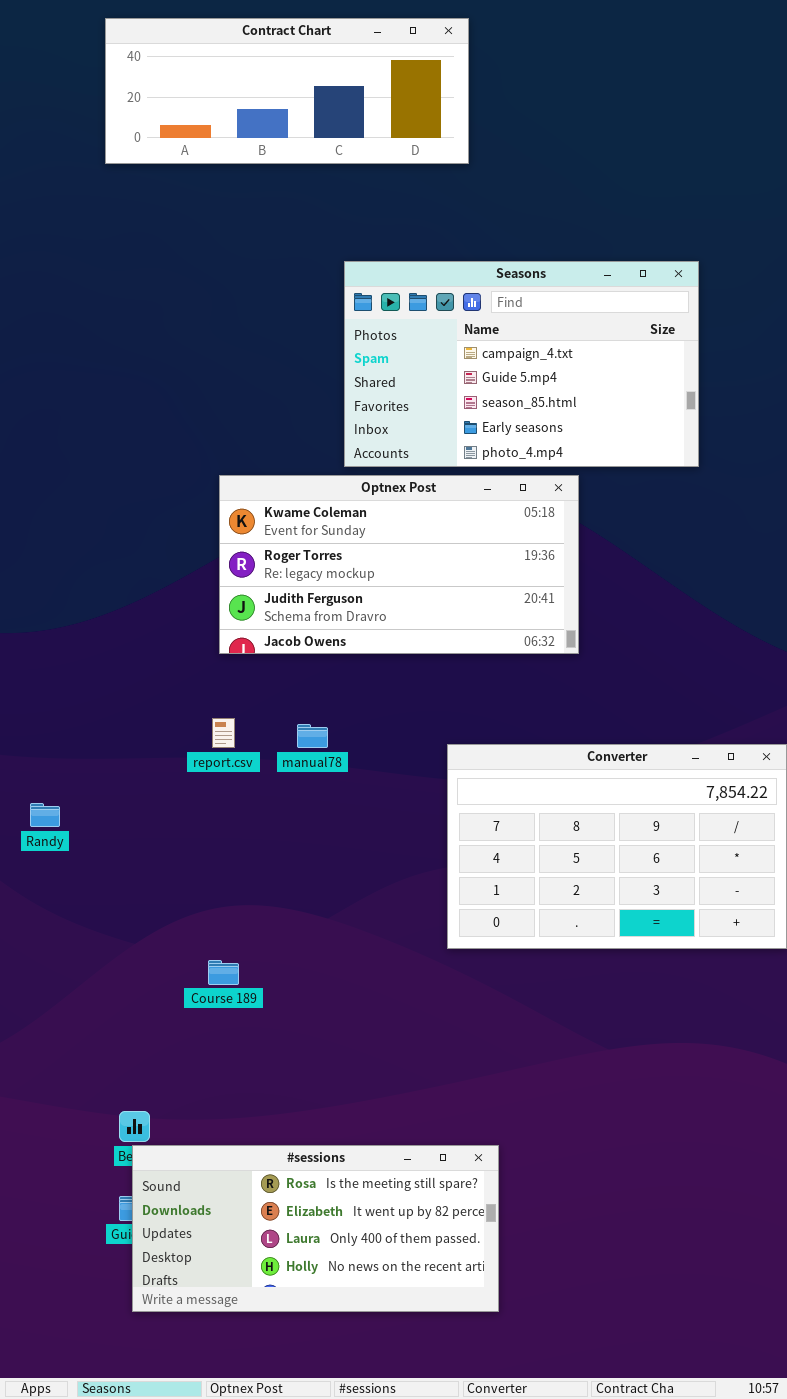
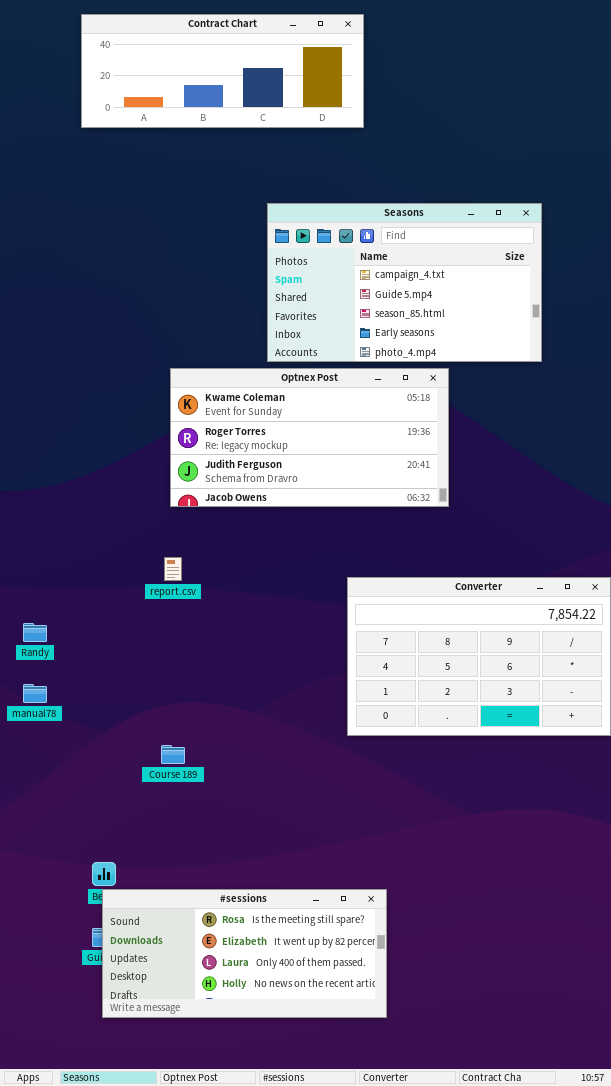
manual78: [297,724,328,748] -> [23,684,47,703], moved

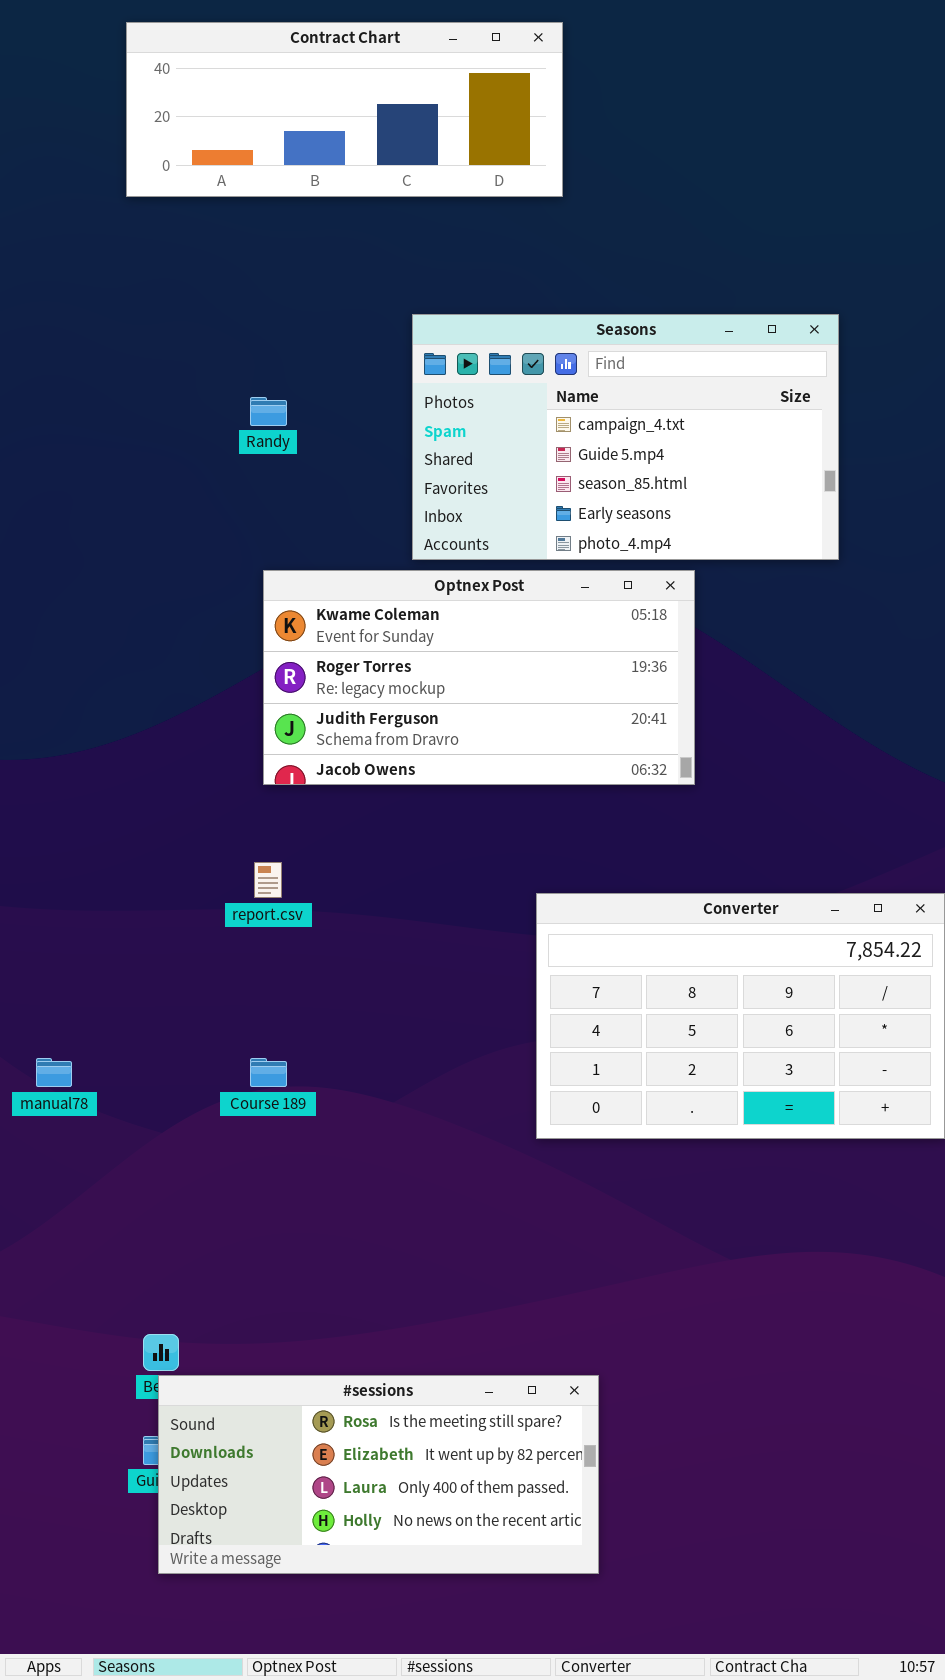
Randy: [23,623,47,642] -> [250,397,287,426], moved
Course 189: [161,745,185,764] -> [250,1058,287,1087], moved

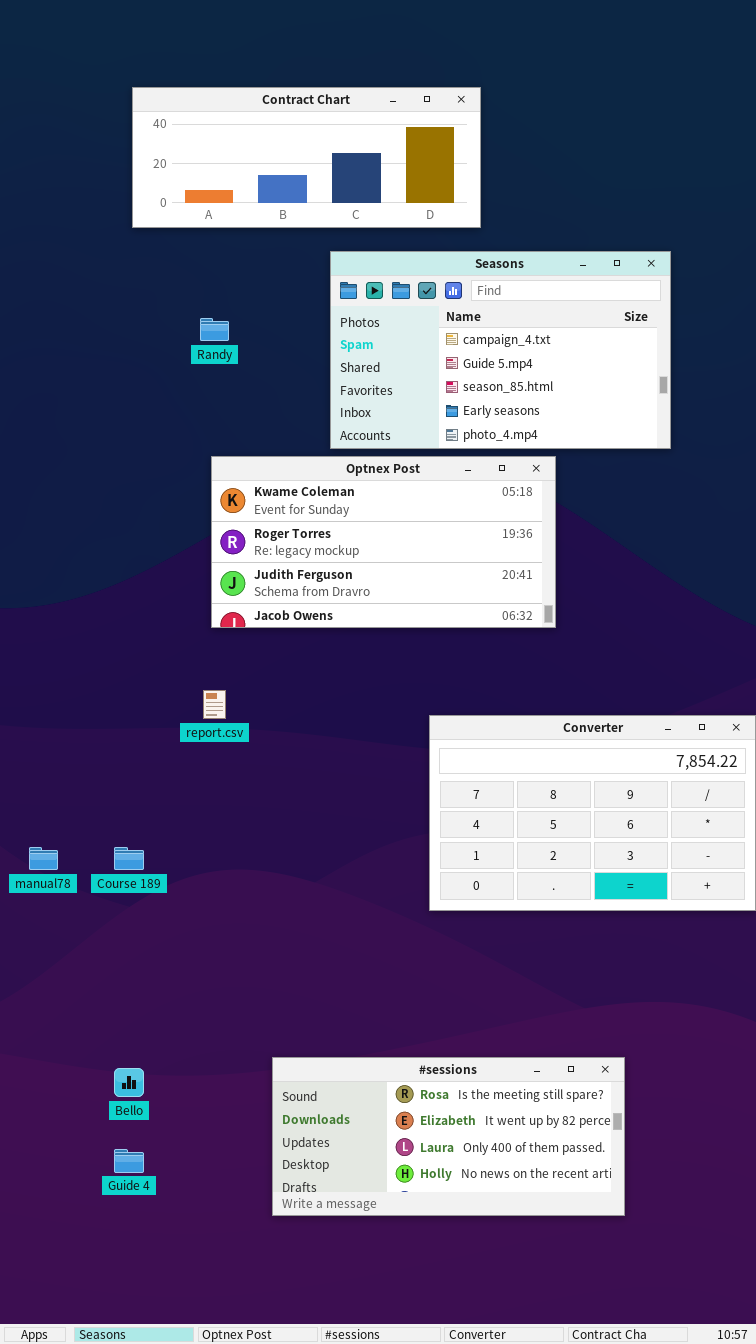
Contract Chart: [126,22,563,197] -> [132,87,481,228], moved
Course 189: [250,1058,287,1087] -> [114,847,144,870], moved
#sessions: [158,1375,599,1574] -> [272,1057,625,1216], moved

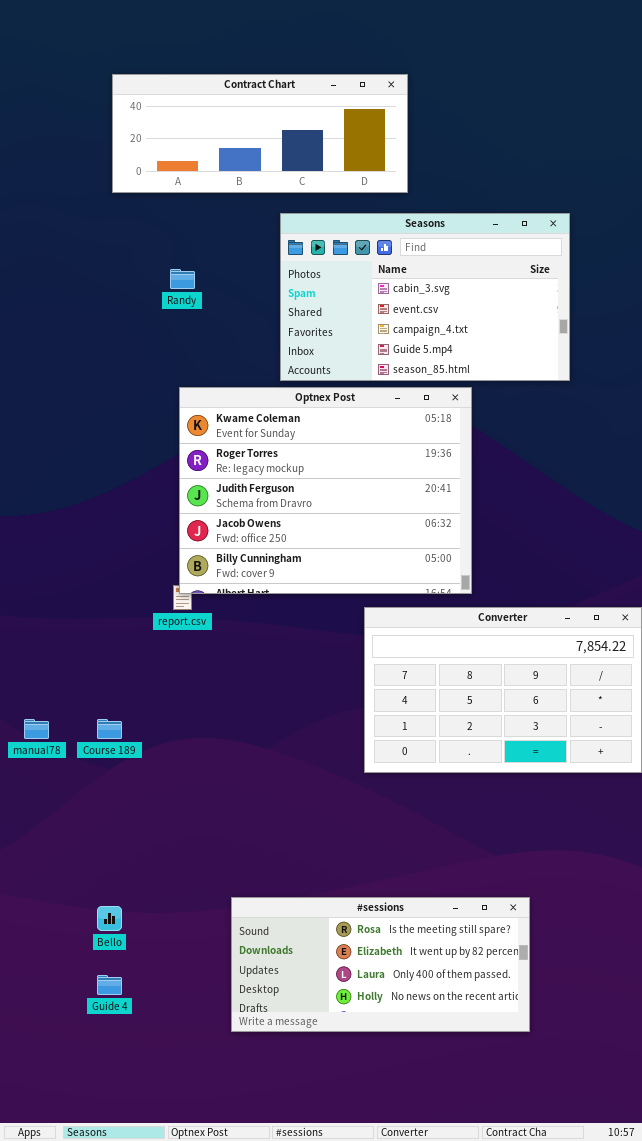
Seasons: [330,251,671,449] -> [280,213,570,381], scrolled up 2 rows
Optnex Post: [211,456,556,628] -> [179,387,472,594], resized

